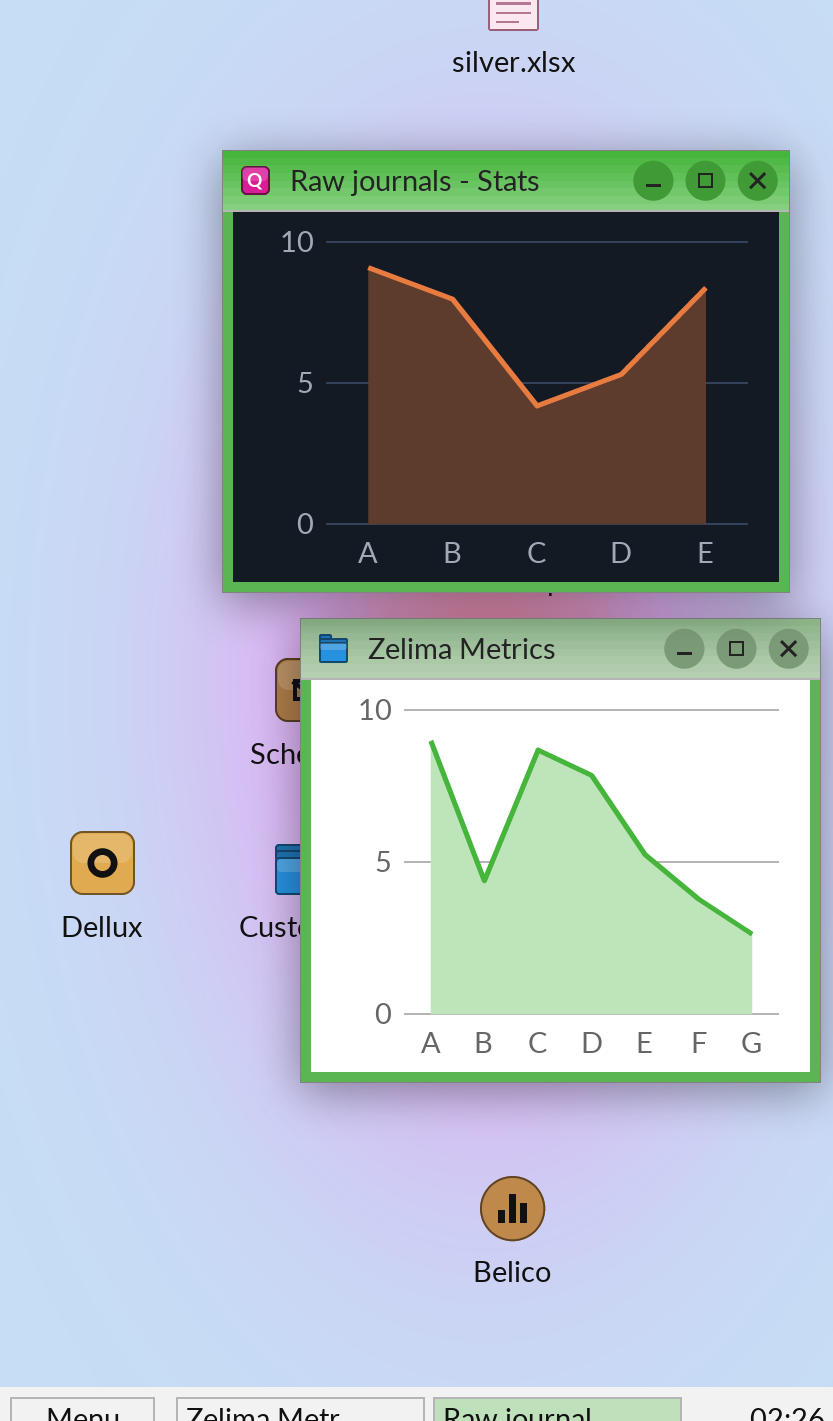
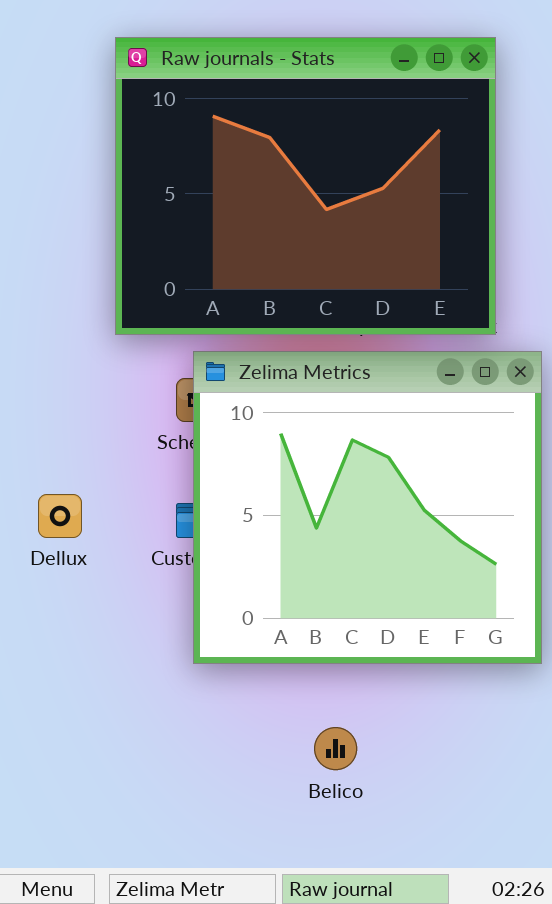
Raw journals - Stats: [222,150,790,593] -> [115,37,496,335], moved

